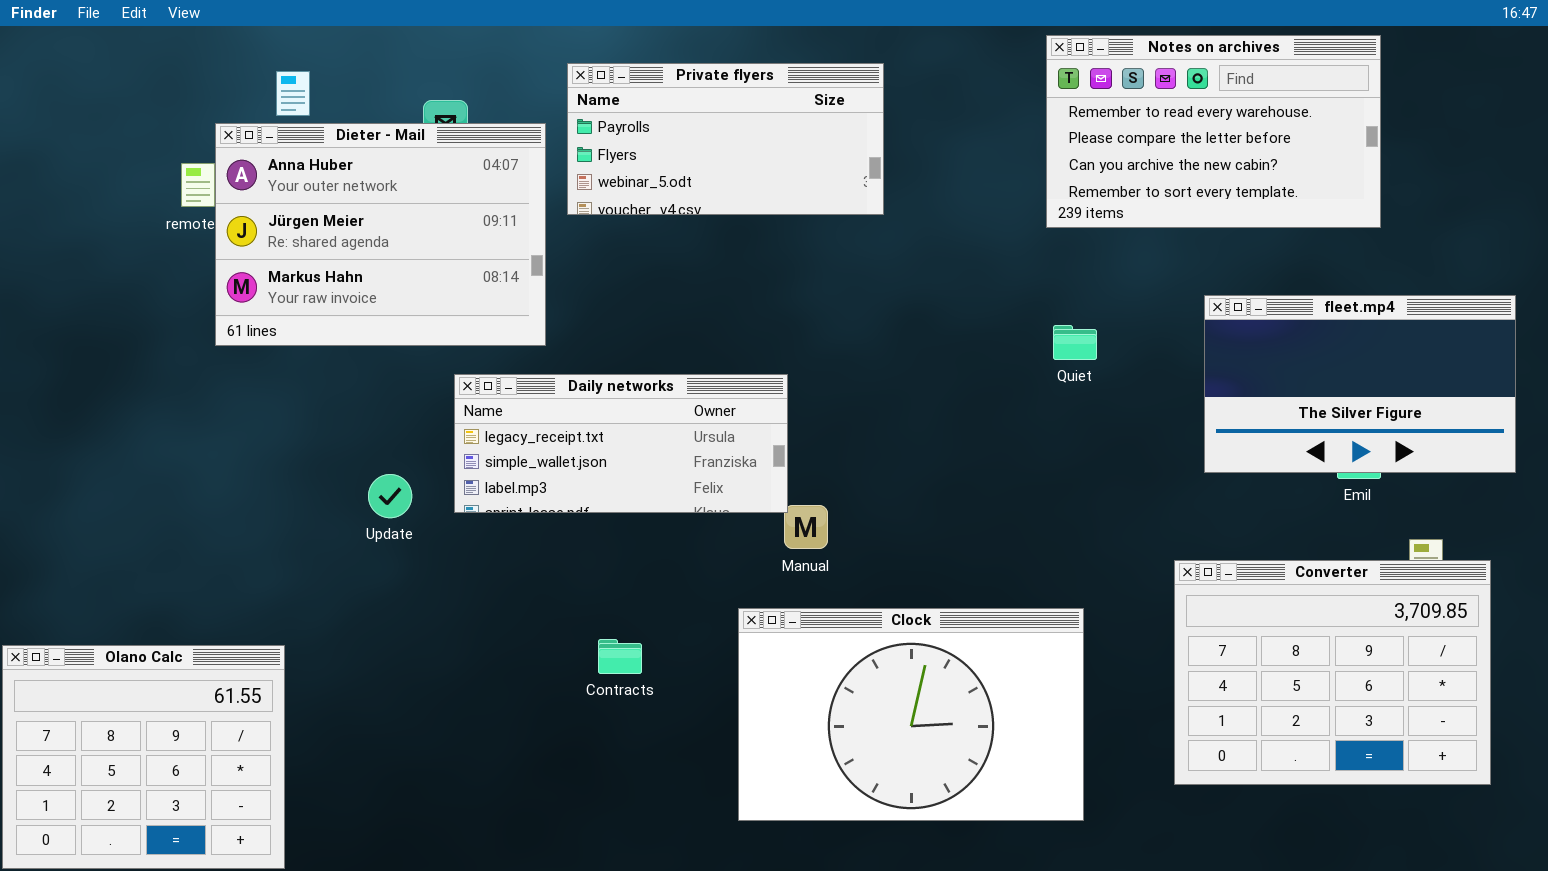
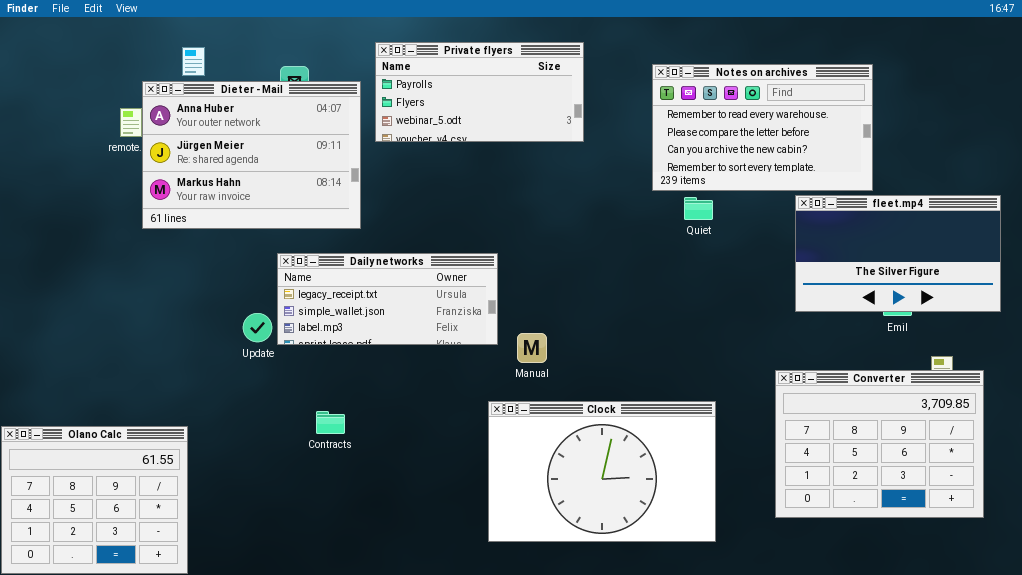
Notes on archives: [1046,35,1381,228] -> [652,64,873,191], moved
Quiet: [1053,325,1097,360] -> [684,197,713,220], moved
Daily networks: [454,374,788,513] -> [277,253,498,345], moved
Contracts: [598,639,642,674] -> [316,411,345,434], moved

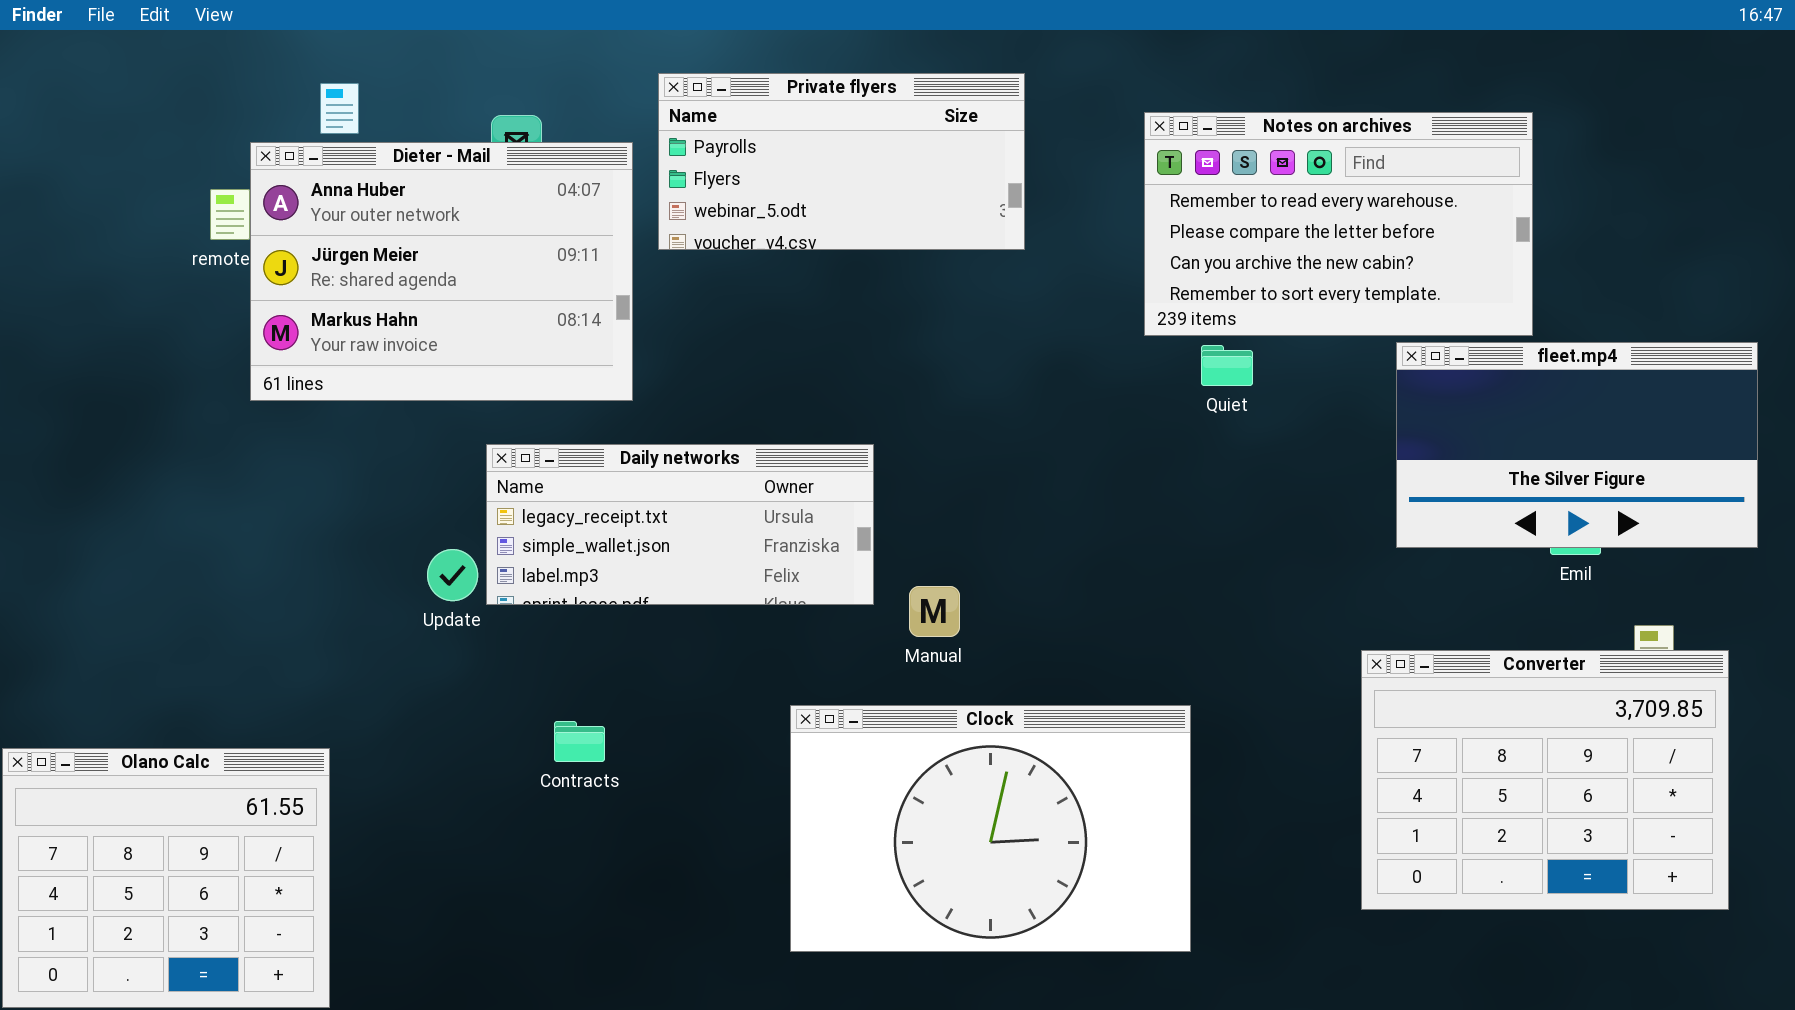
Clock: [488,401,716,542] -> [790,705,1191,952], moved

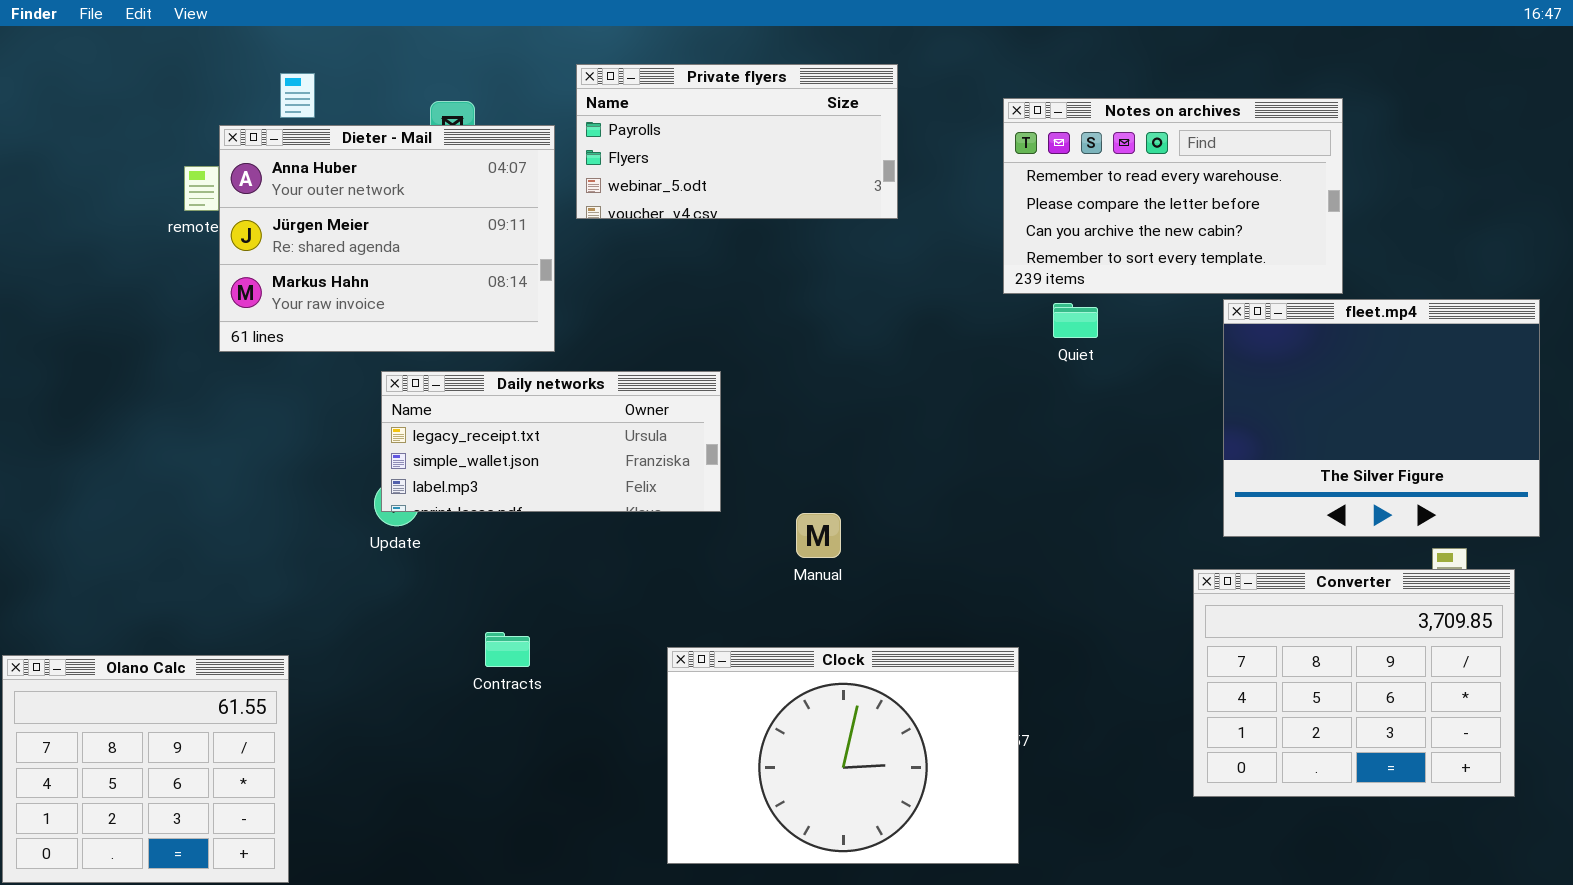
fleet.mp4: [1396,342,1758,548] -> [1223,299,1540,537], resized
Daily networks: [486,444,874,605] -> [381,371,721,512], moved
Clock: [790,705,1191,952] -> [667,647,1019,864], moved

